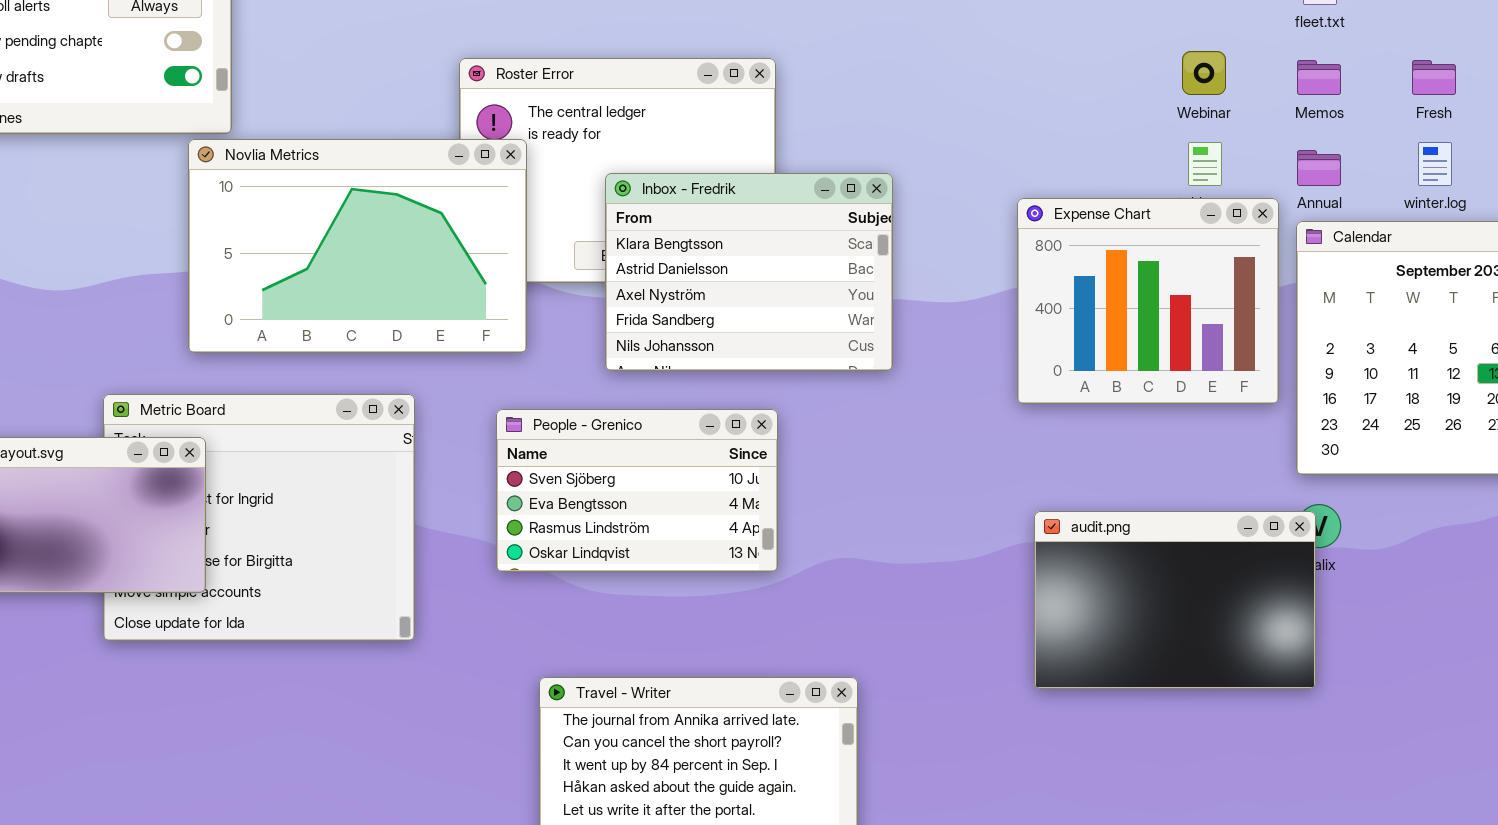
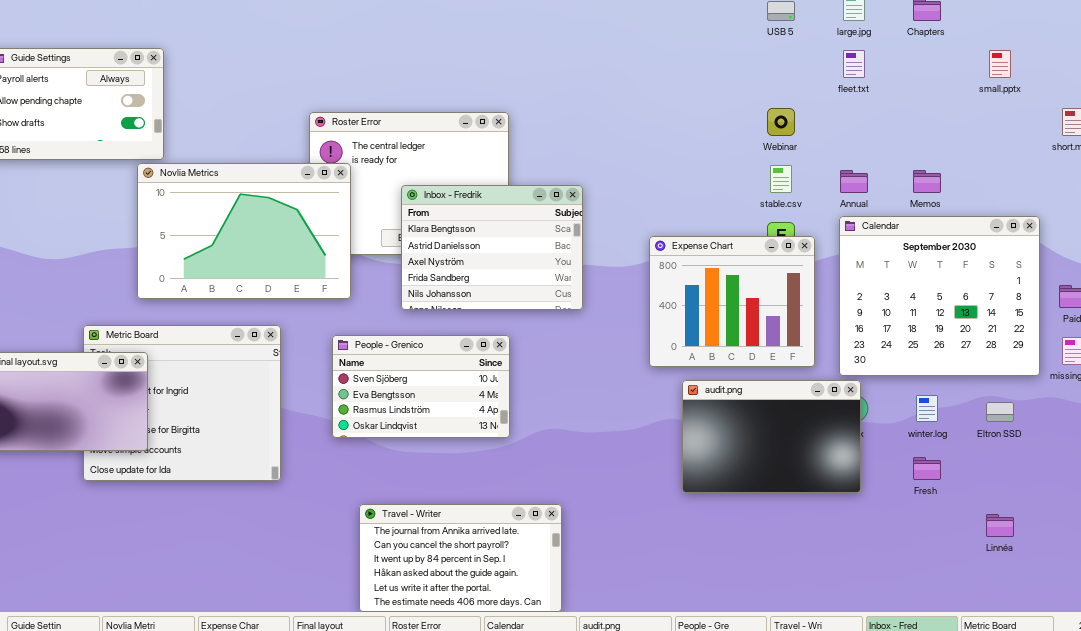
Memos: [1297,60,1341,95] -> [913,170,941,193], moved
Fresh: [1412,60,1456,95] -> [913,457,941,480], moved
winter.log: [1418,142,1452,186] -> [916,395,938,422], moved
Expense Chart: [1017,198,1279,404] -> [649,236,815,367], moved
audit.png: [1034,511,1316,689] -> [682,380,861,493], moved

